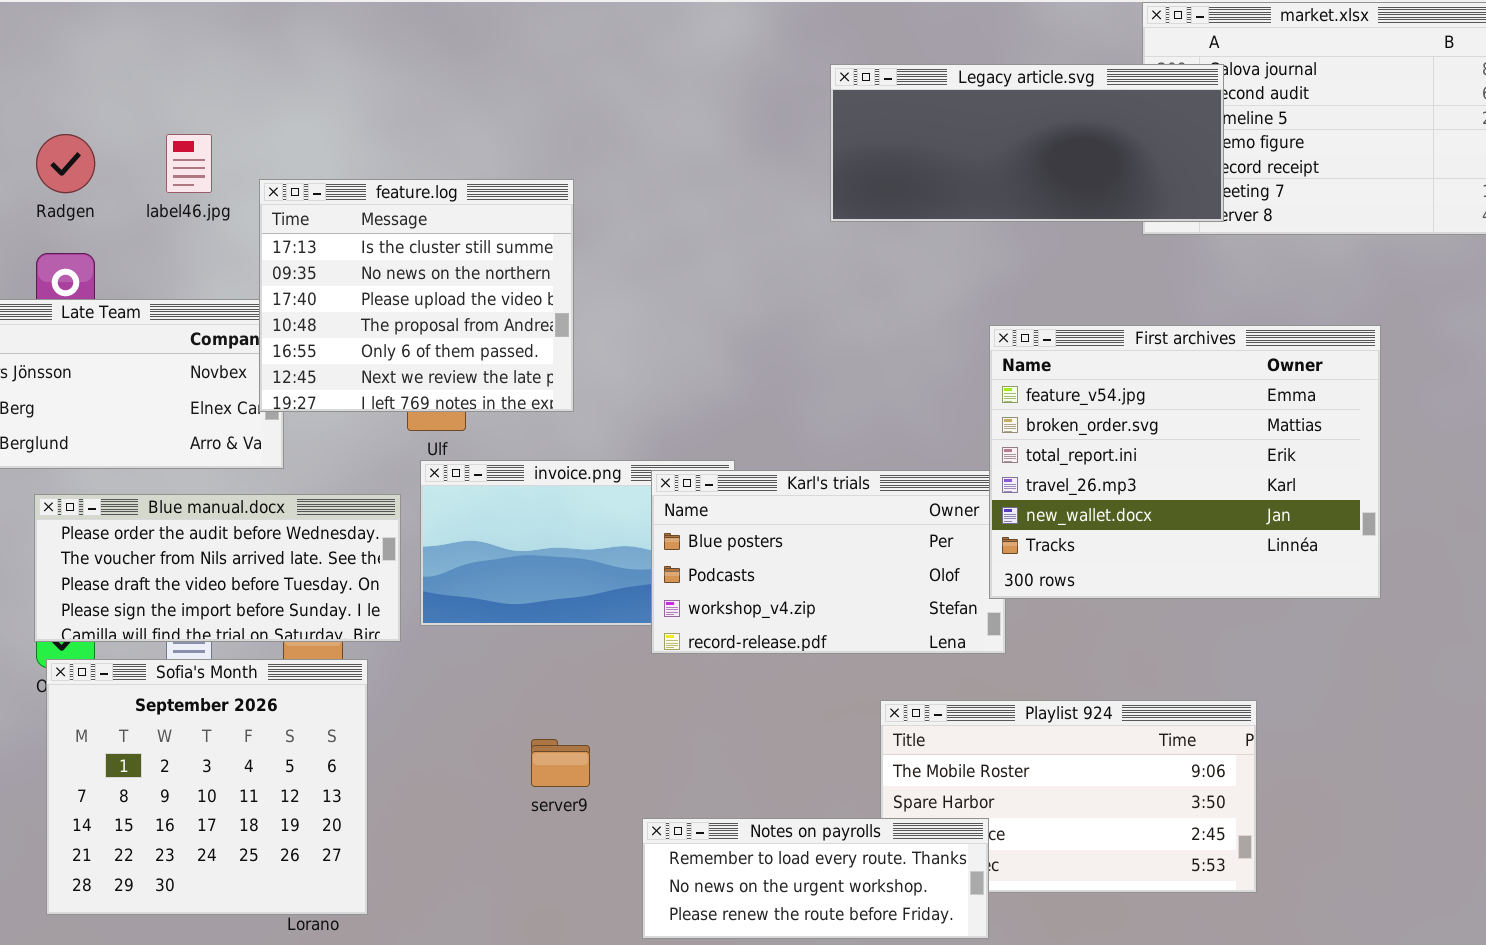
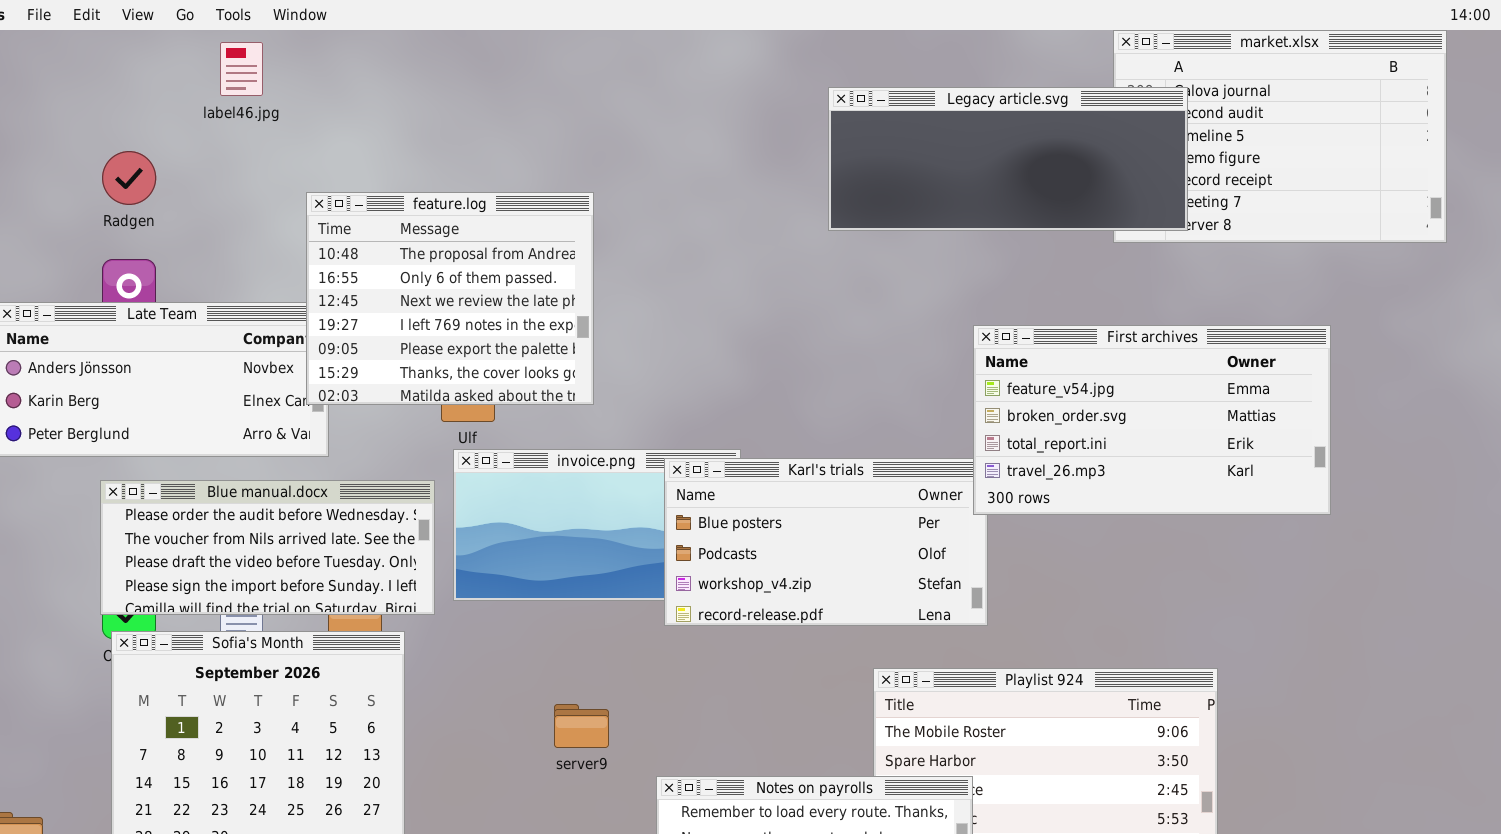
label46.jpg: [166,134,212,193] -> [220,42,263,96], moved
feature.log: [259,179,574,412] -> [306,192,594,405], scrolled down 3 rows
First archives: [989,325,1381,599] -> [973,325,1331,515], resized

